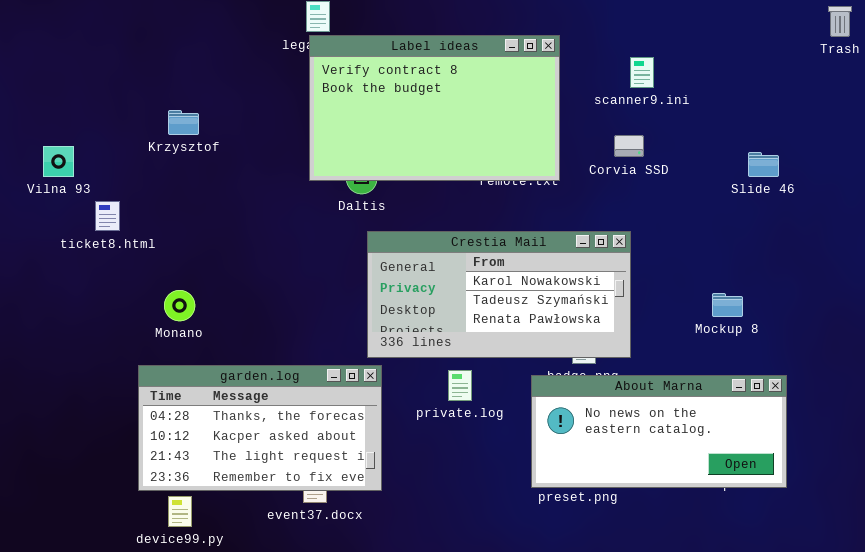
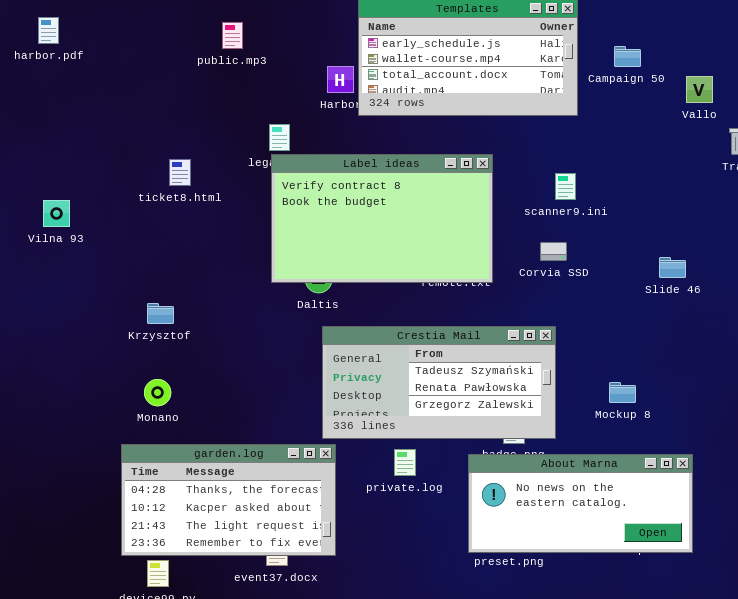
Krzysztof: [168,110,199,135] -> [147,303,174,324], moved
Vilna 93: [43,146,74,177] -> [43,200,70,227], moved
ticket8.html: [95,201,120,231] -> [169,159,191,186], moved
Crestia Mail: [367,231,631,358] -> [322,326,556,439], scrolled down 1 row
Mockup 8: [712,293,743,317] -> [609,382,636,403], moved

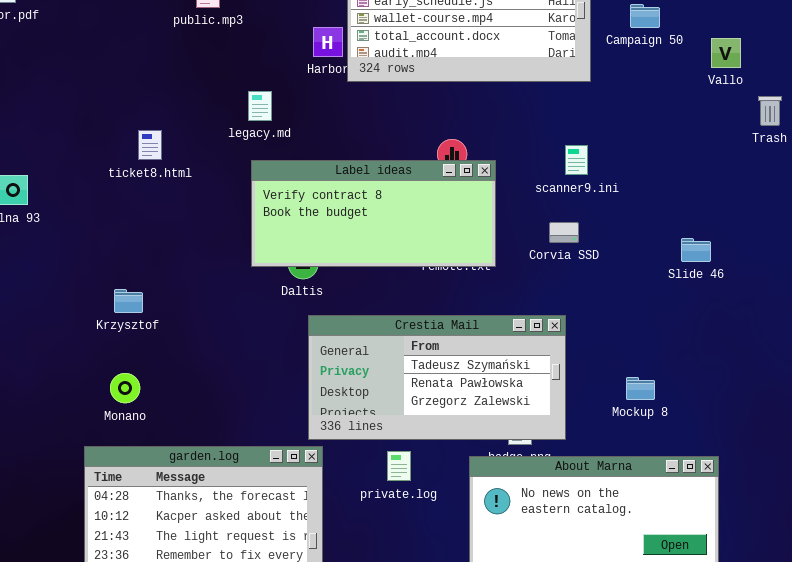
Label ideas: [271,154,493,283] -> [251,160,496,267], resized

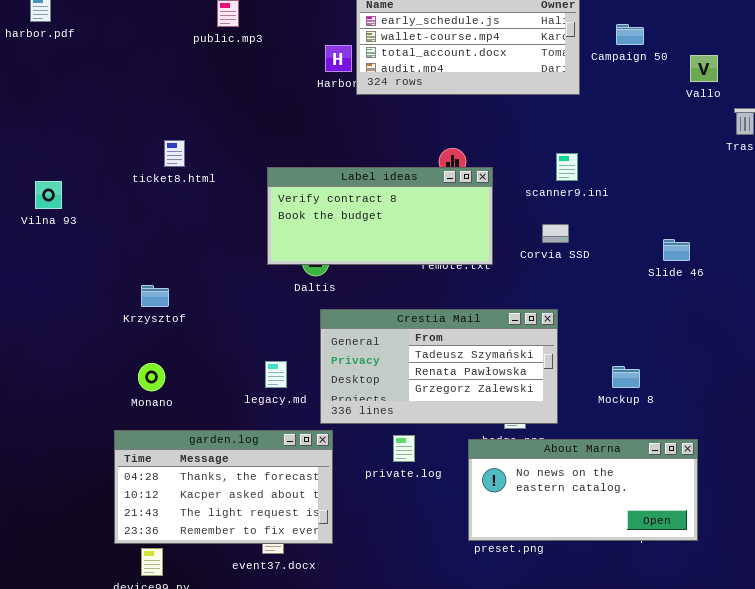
legacy.md: [248,91,272,121] -> [265,361,287,388], moved

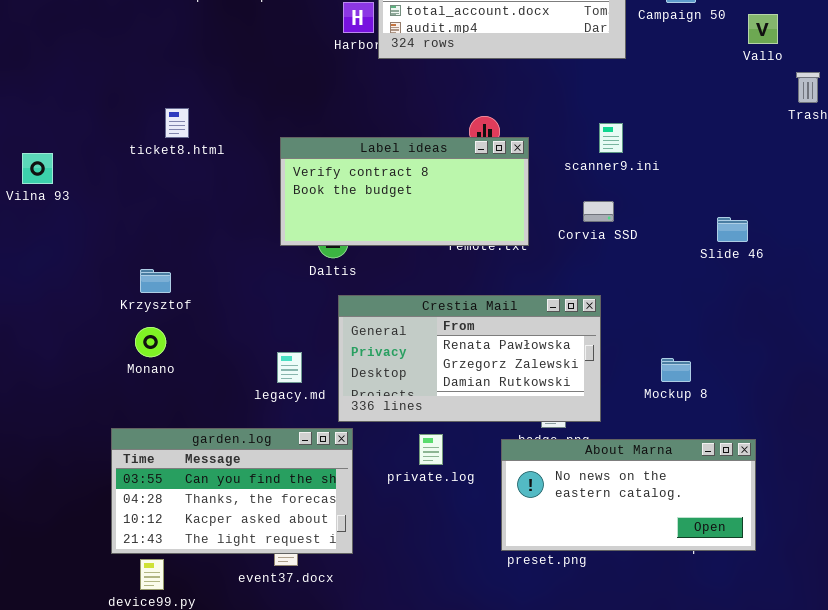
Crestia Mail: [320,309,558,424] -> [338,295,601,422], scrolled down 1 row
Monano: [138,363,165,391] -> [135,327,166,357], moved
garden.log: [114,430,333,544] -> [111,428,353,554], scrolled up 1 row

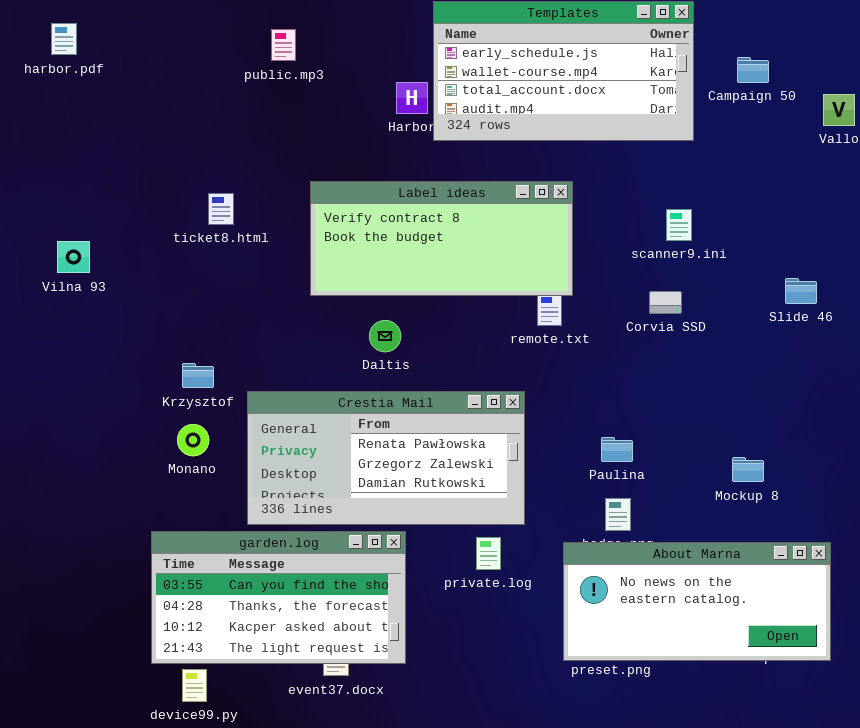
Label ideas: [280,137,529,246] -> [310,181,573,296], moved
Slide 46: [717,217,748,242] -> [785,278,817,304], moved
Crestia Mail: [338,295,601,422] -> [247,391,525,525], moved

